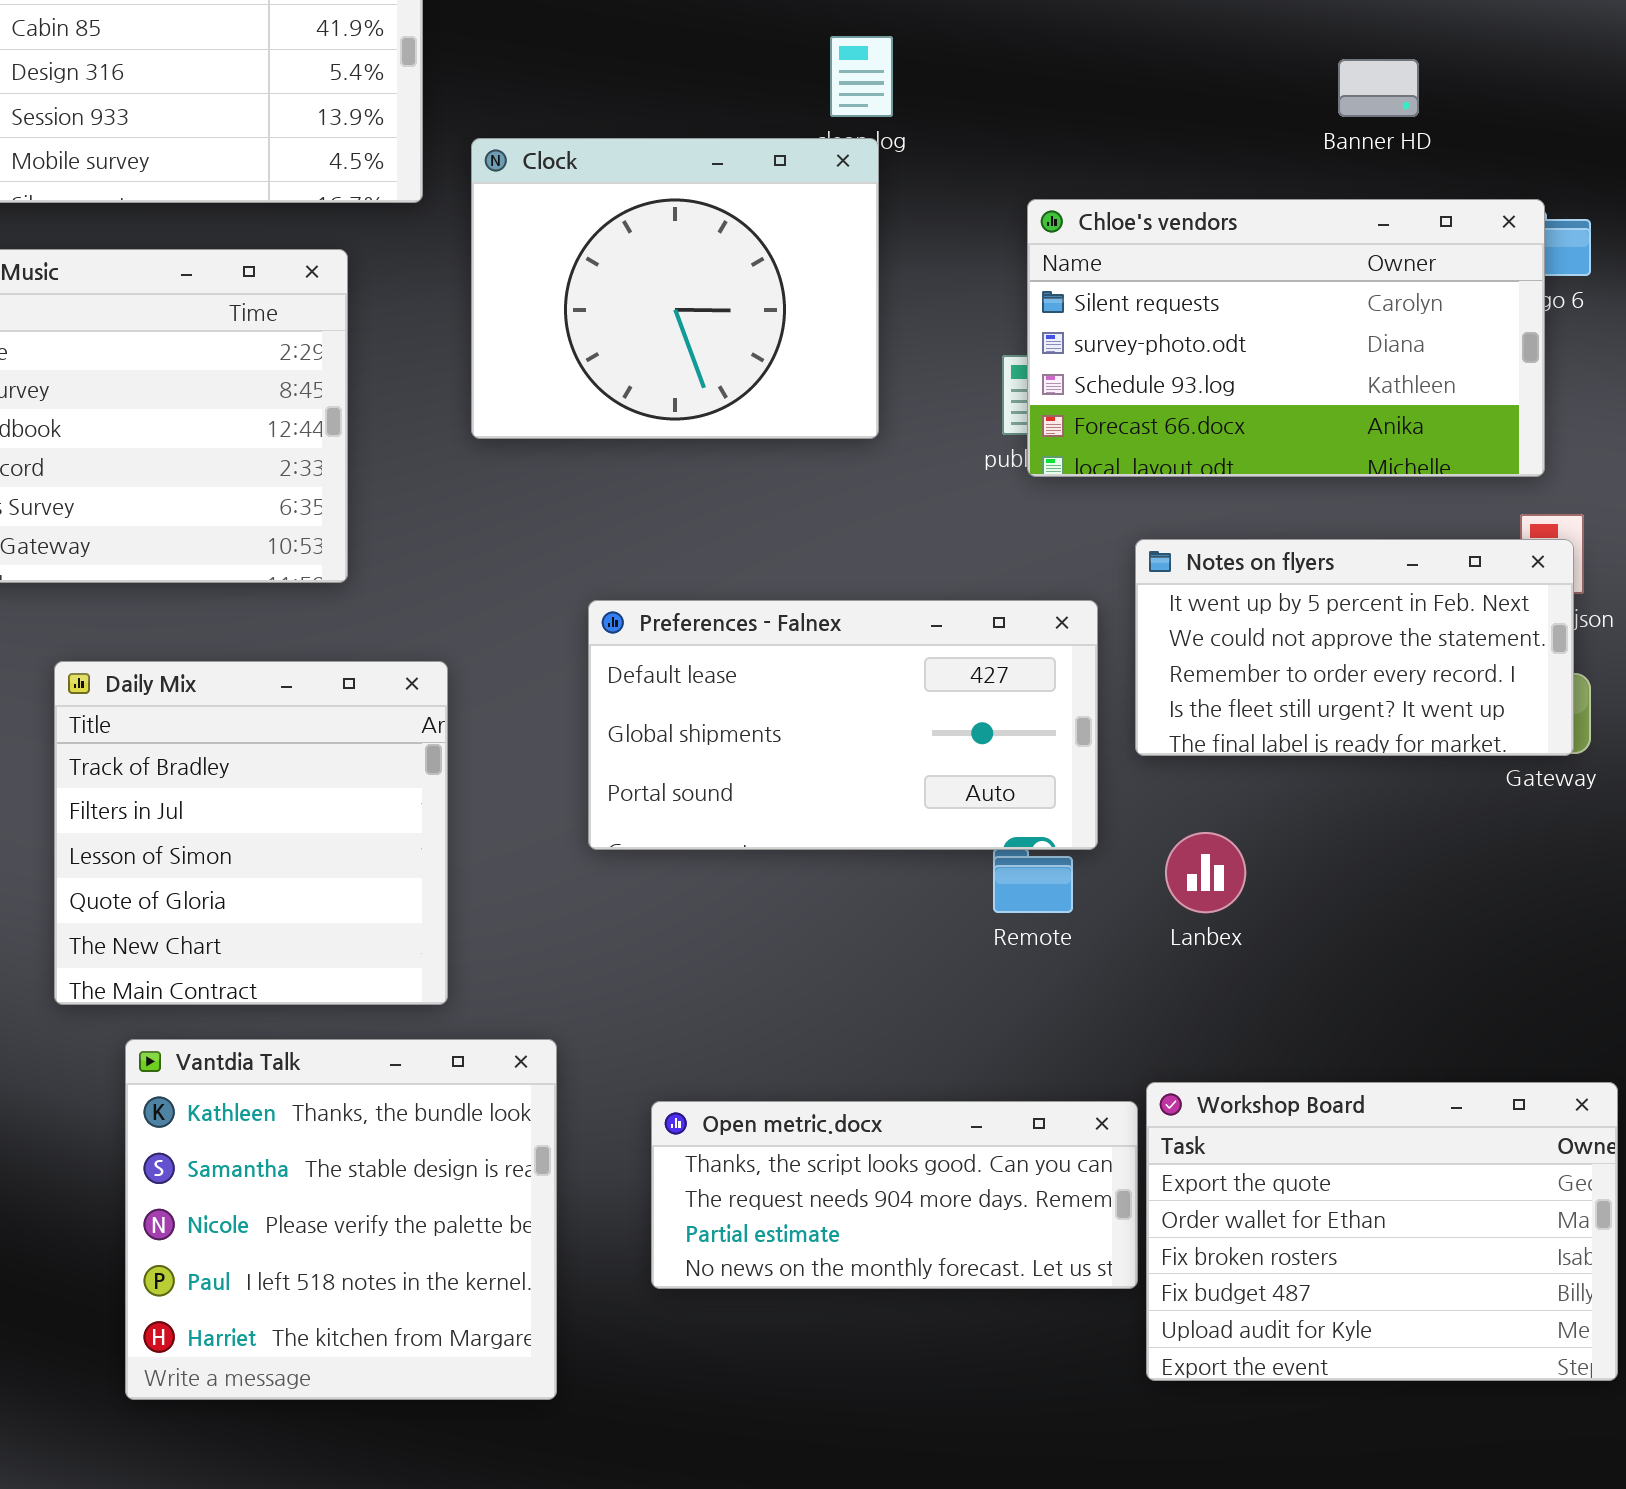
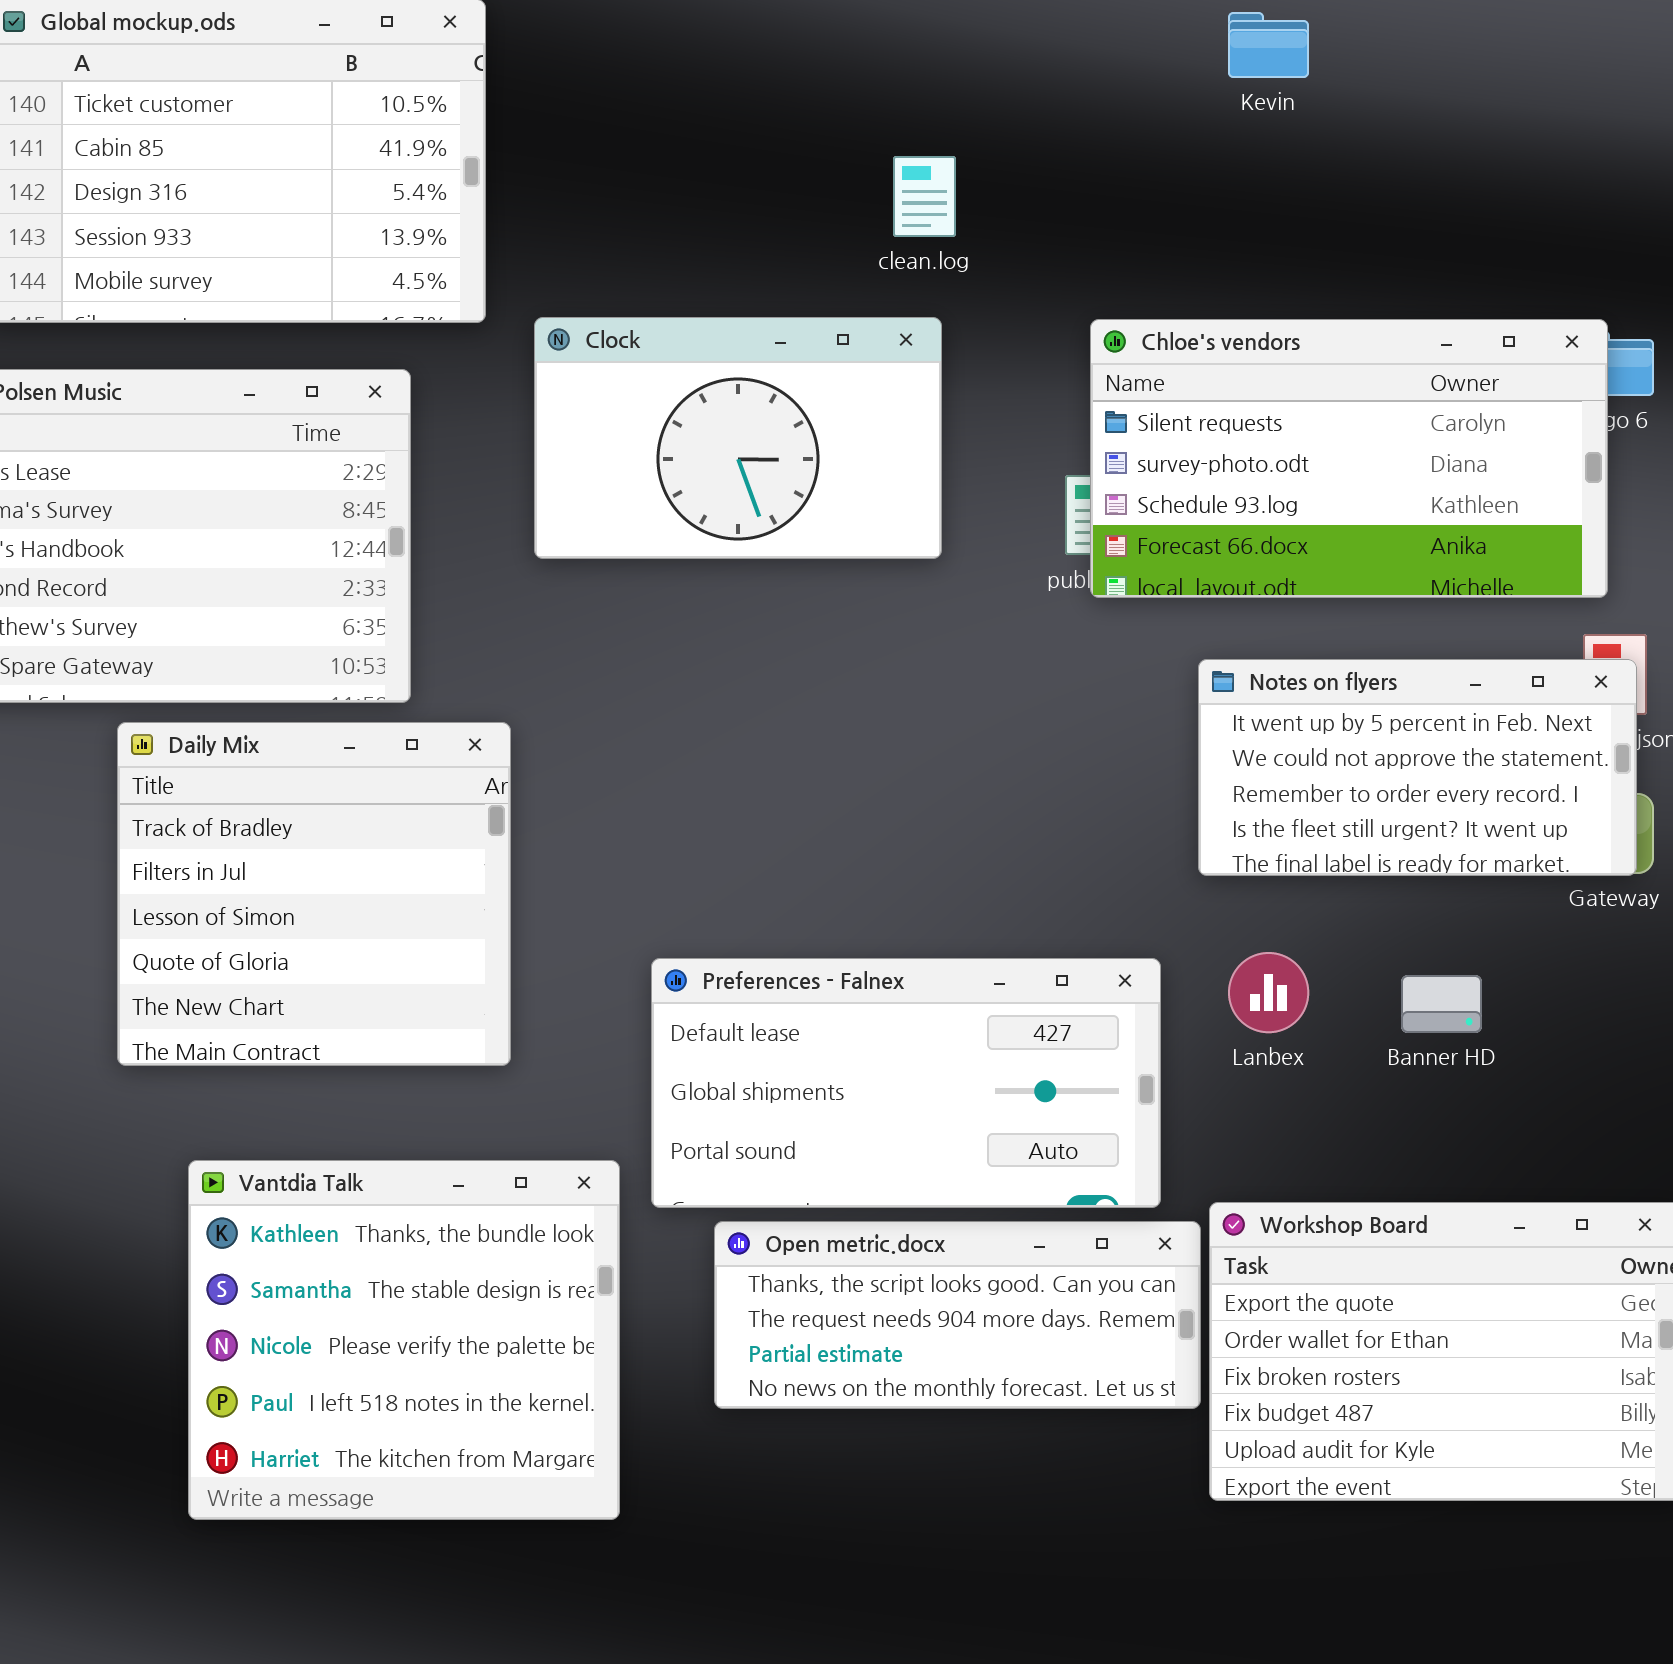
Banner HD: [1338,59,1419,117] -> [1401,975,1482,1033], moved
Clock: [471,138,879,439] -> [534,317,942,559], resized
Preferences - Falnex: [588,600,1098,850] -> [651,958,1161,1208], moved
Daily Mix: [54,661,448,1005] -> [117,722,511,1066], moved

